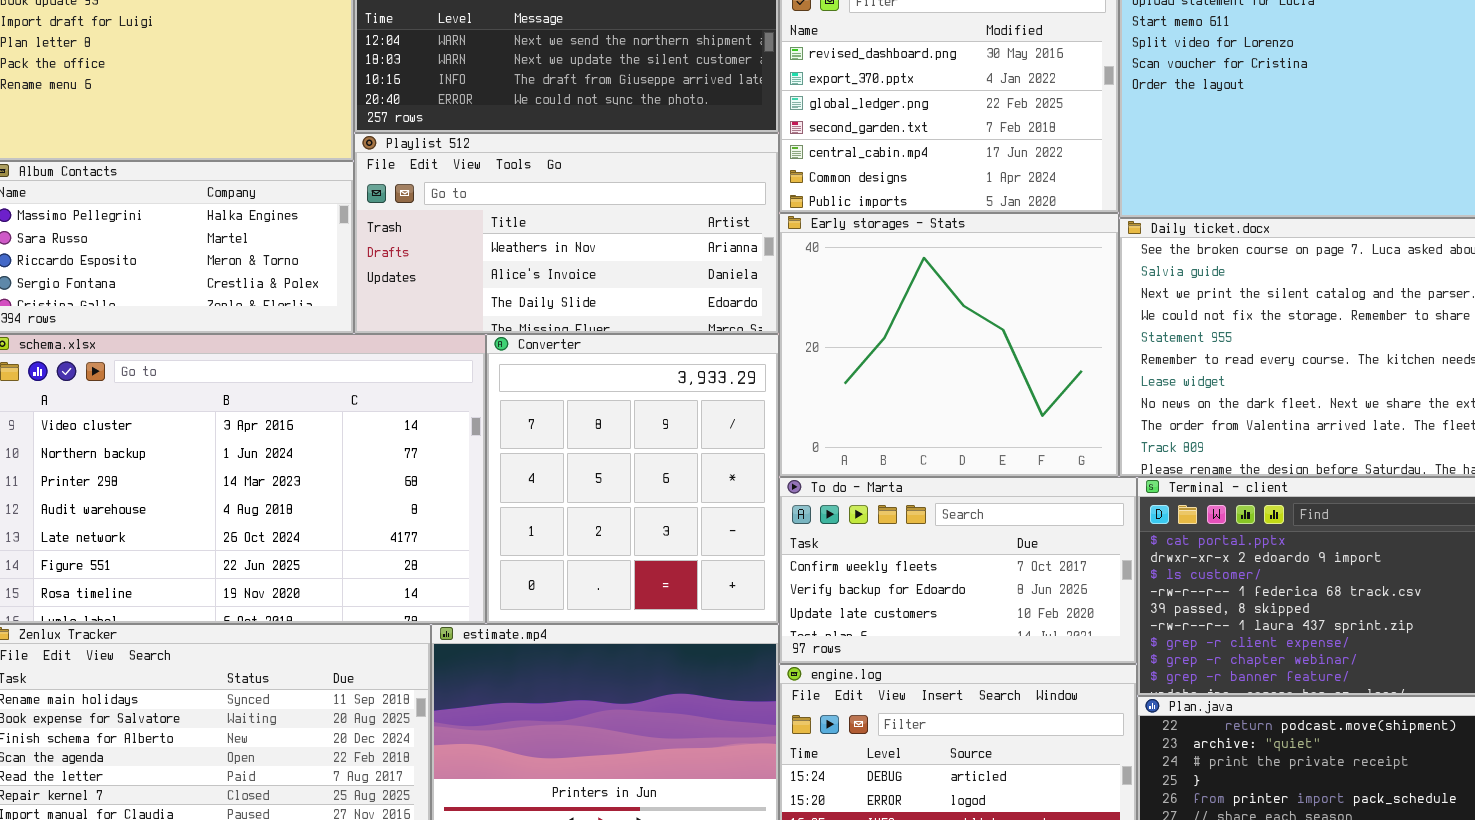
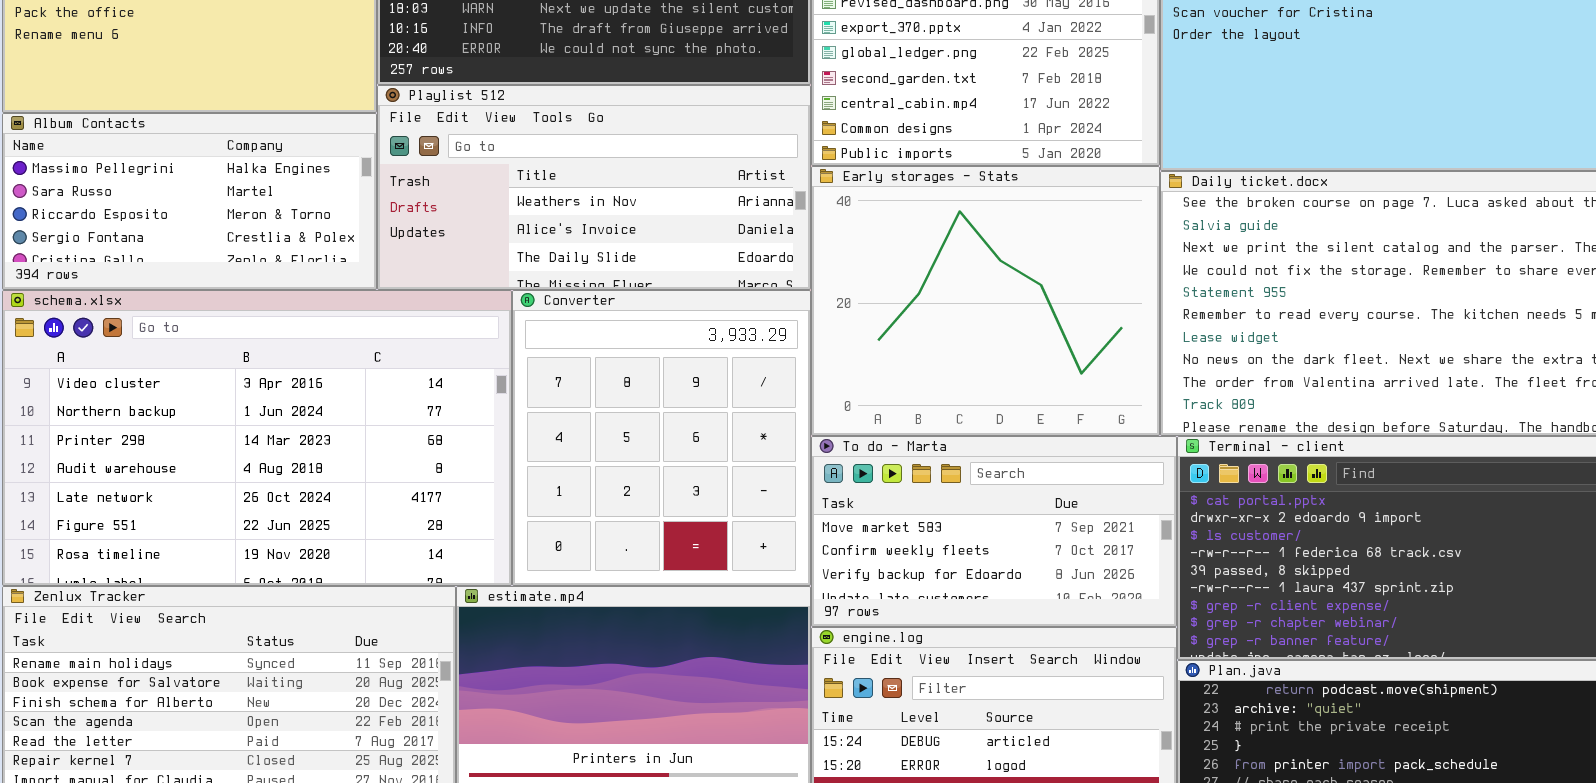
To do - Marta: [779,477,1137,664] -> [811,436,1177,627], scrolled up 1 row

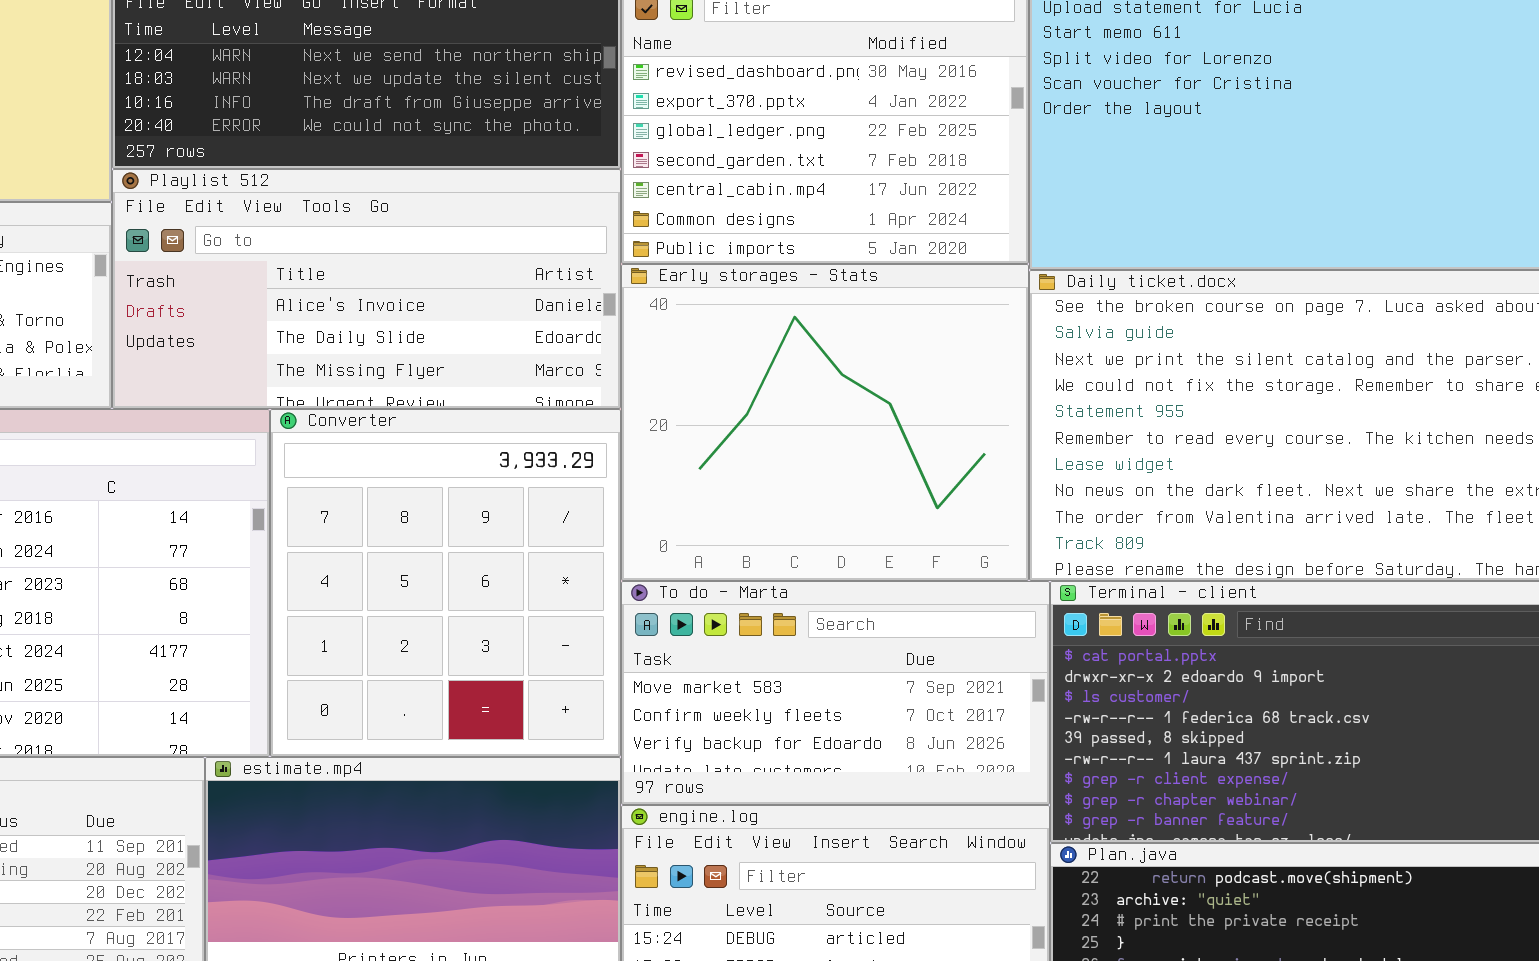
Playlist 512: [377,85,811,290] -> [112,169,621,409], scrolled down 1 row

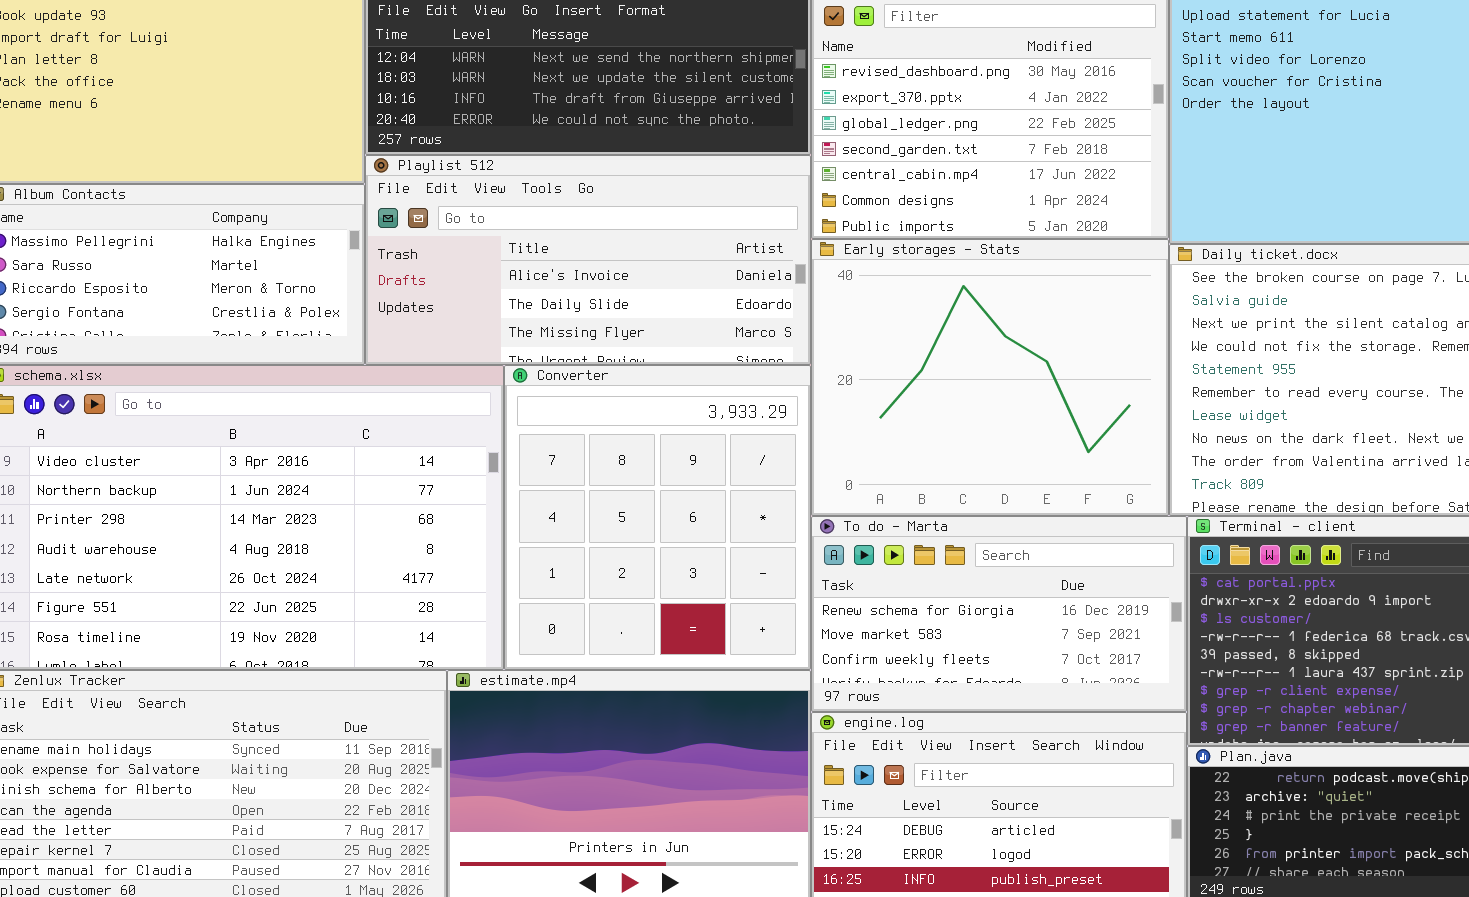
To do - Marta: [621,581,1050,805] -> [811,516,1187,712], scrolled up 1 row

